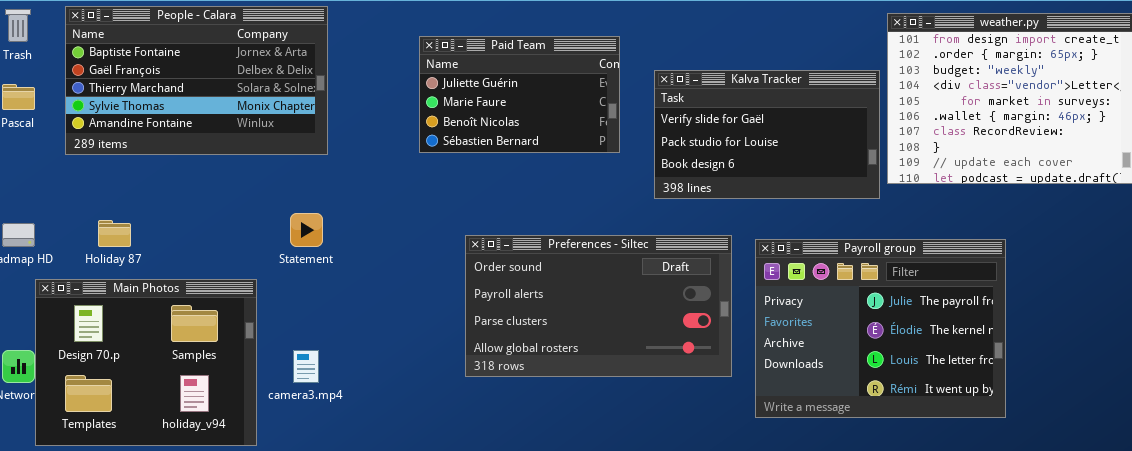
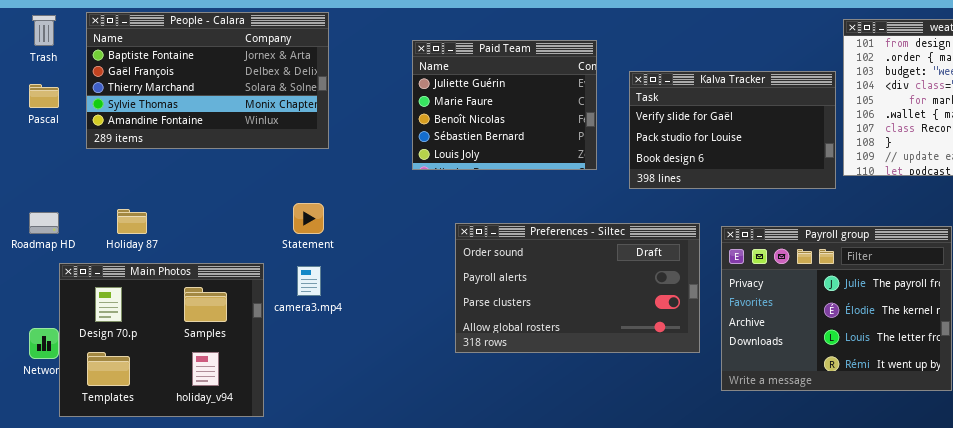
Paid Team: [419,36,620,153] -> [412,40,597,170], resized
camera3.mp4: [293,350,319,383] -> [297,266,321,296], moved

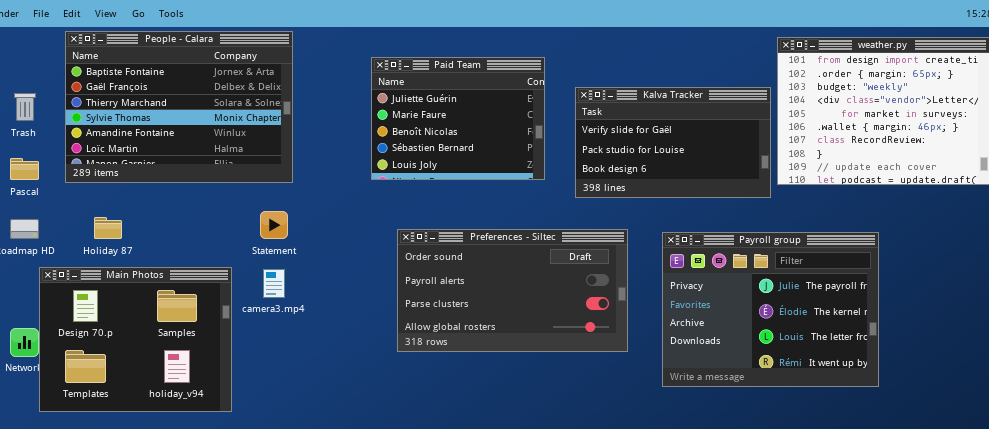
People - Calara: [86,12,329,149] -> [65,31,293,183], resized
Trash: [32,15,56,46] -> [14,93,36,121], moved
Pascal: [29,84,59,108] -> [10,158,39,180], moved
Preferences - Siltec: [455,223,700,353] -> [397,229,628,352], moved

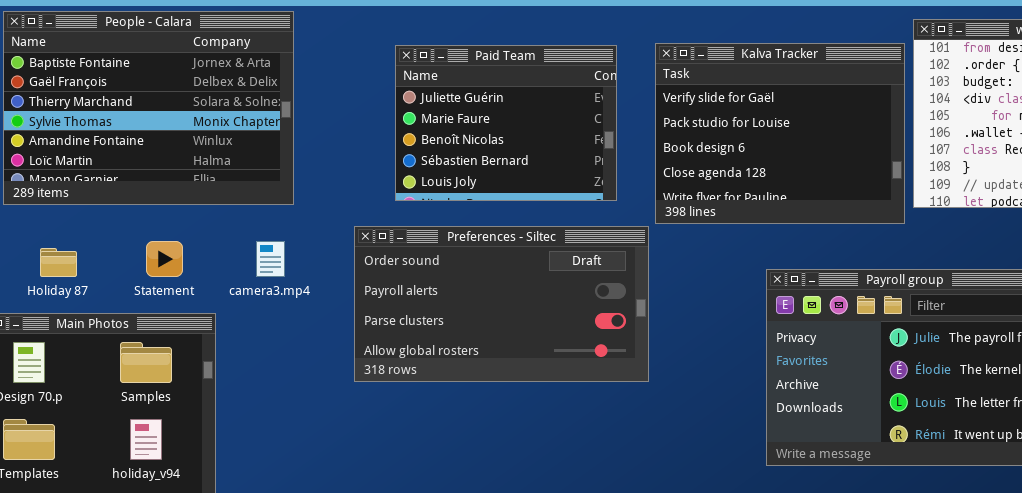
Kalva Tracker: [575,87,771,198] -> [655,43,905,224], resized
Statement: [260,211,288,239] -> [146,241,183,277], moved
Preferences - Siltec: [397,229,628,352] -> [354,226,649,382], moved
camera3.mp4: [263,269,285,298] -> [256,241,285,277], moved

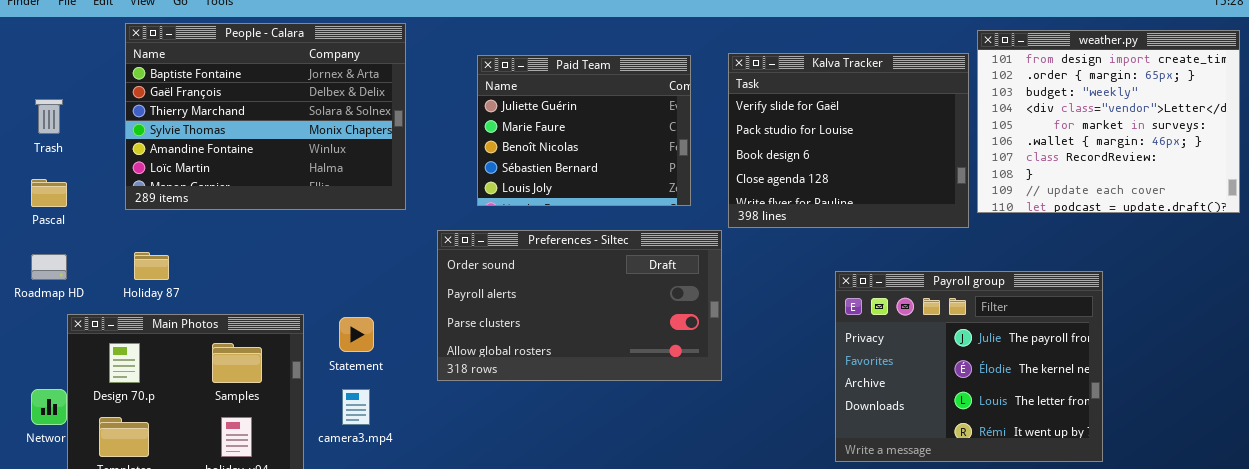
People - Calara: [3,11,294,205] -> [125,23,406,210], moved
Statement: [146,241,183,277] -> [339,317,374,352], moved
camera3.mp4: [256,241,285,277] -> [342,389,370,425], moved

